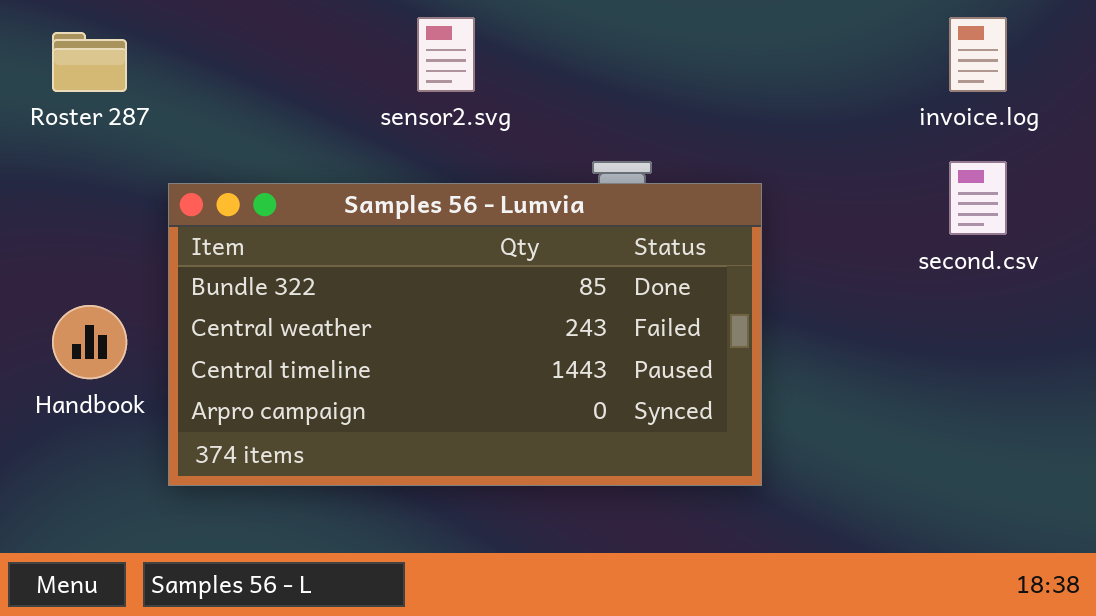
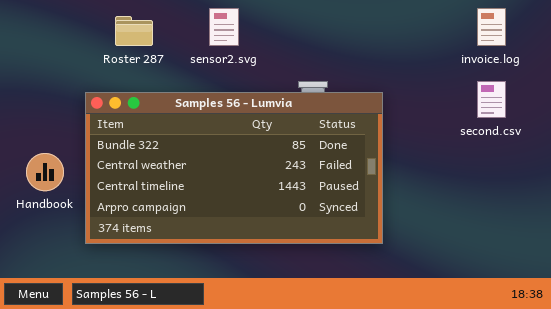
Roster 287: [52,32,127,92] -> [115,16,153,46], moved

